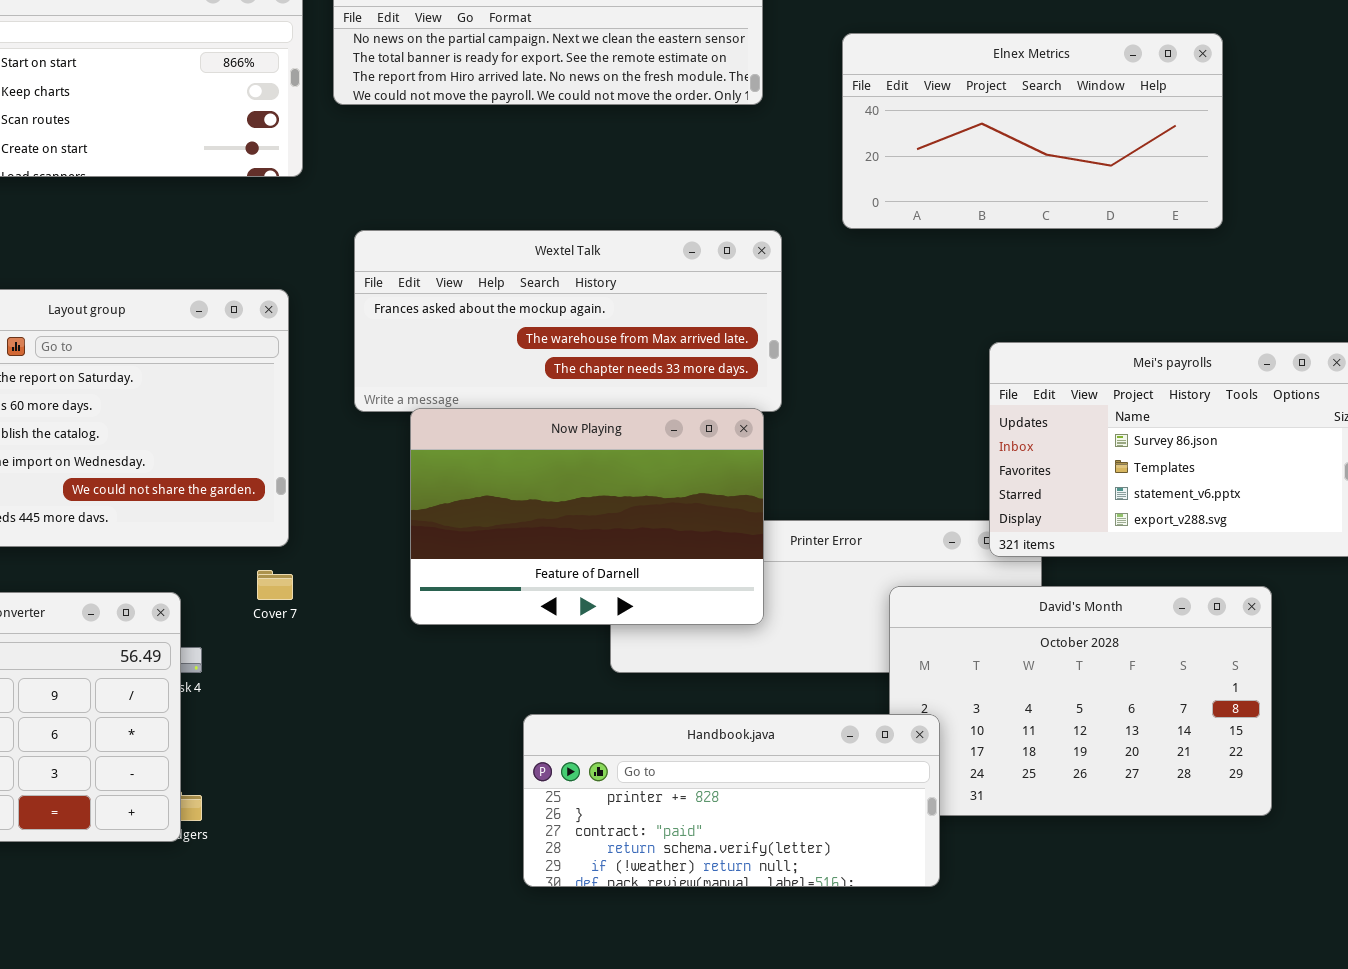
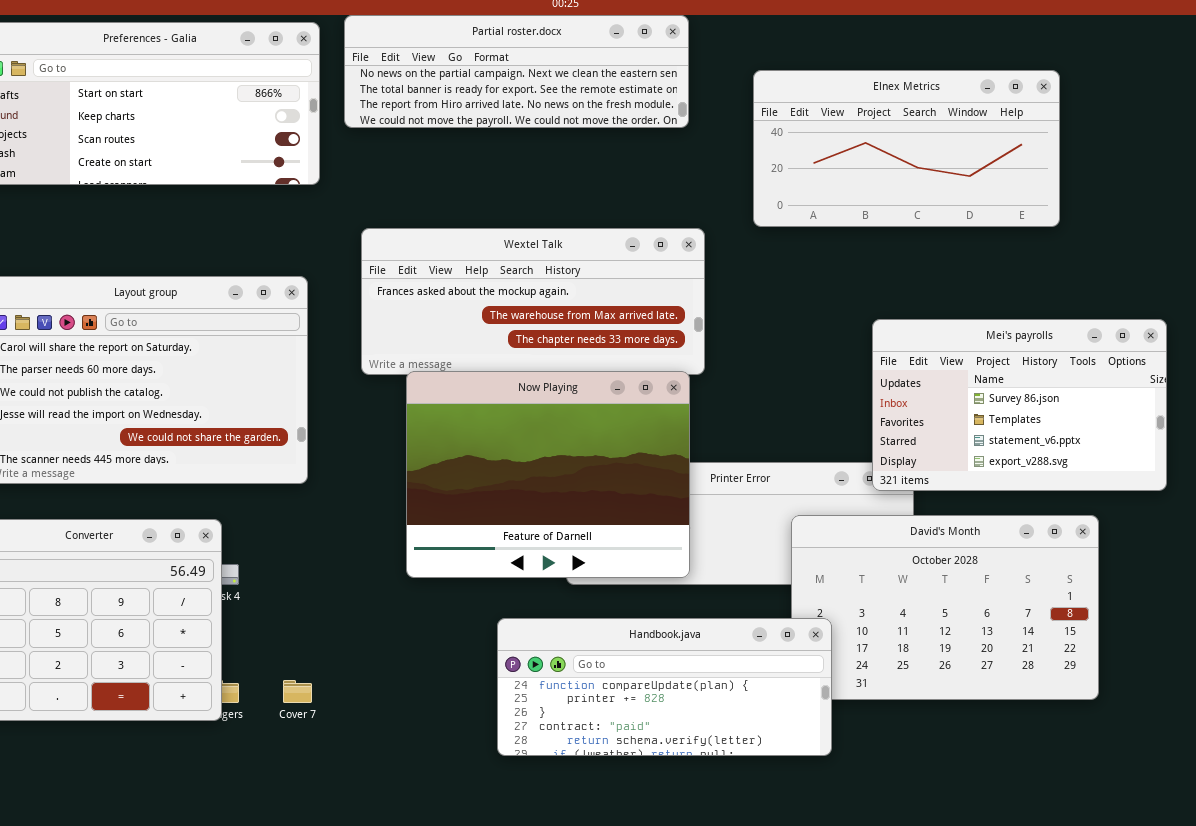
Now Playing: [410,408,764,625] -> [406,371,690,578], resized
Cover 7: [257,570,293,600] -> [283,680,312,703], moved
Handbook.java: [523,714,940,887] -> [497,618,832,756], scrolled up 1 row

